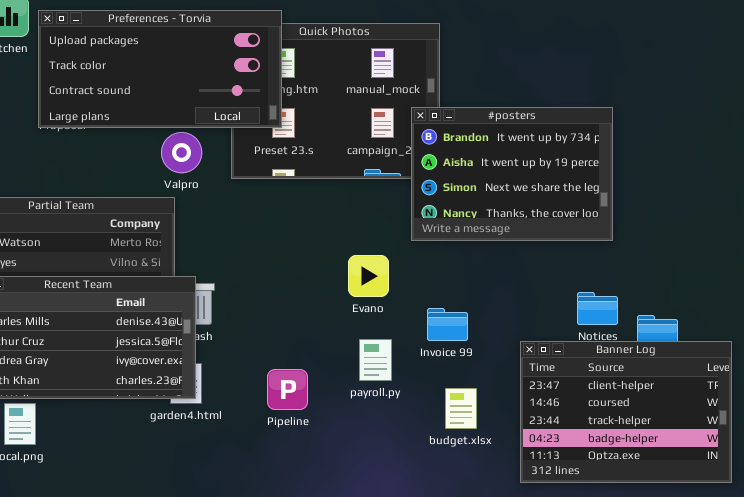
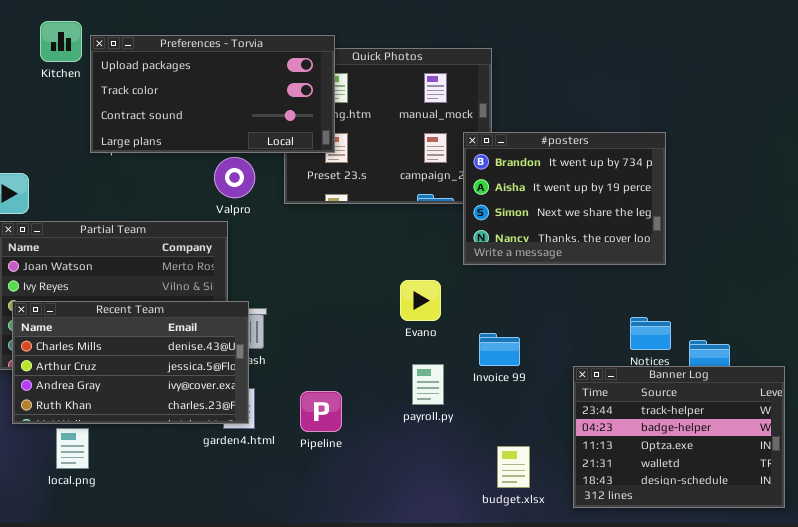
Banner Log: [520,341,732,483] -> [573,366,785,508], scrolled down 2 rows
Pipeline: [267,369,308,410] -> [300,391,342,432], moved
budget.xlsx: [445,388,477,429] -> [497,446,530,488], moved

